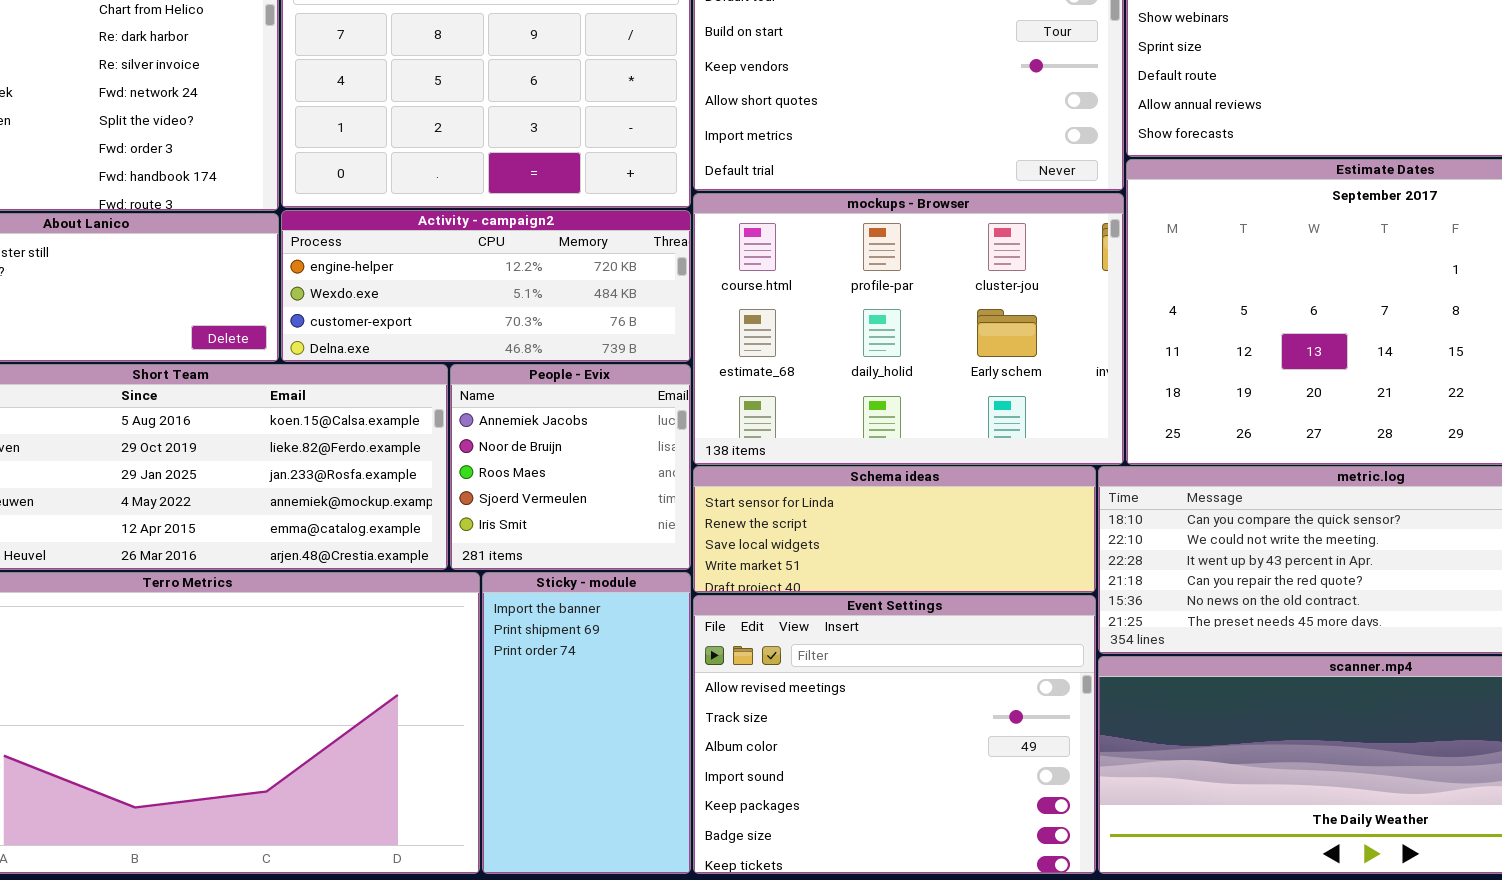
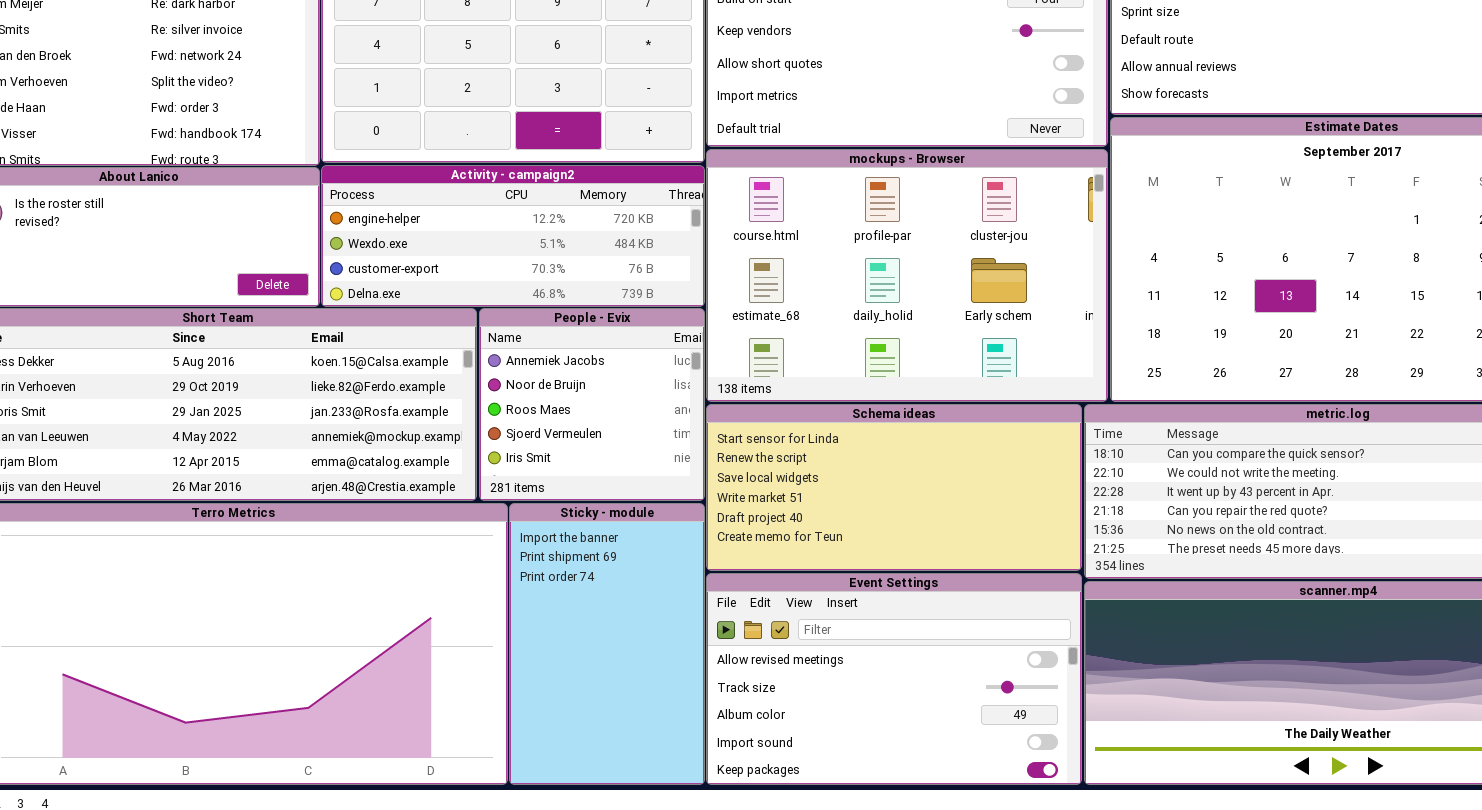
Schema ideas: [693,466,1096,593] -> [706,404,1082,571], resized
Event Settings: [693,595,1096,874] -> [706,573,1082,785], resized

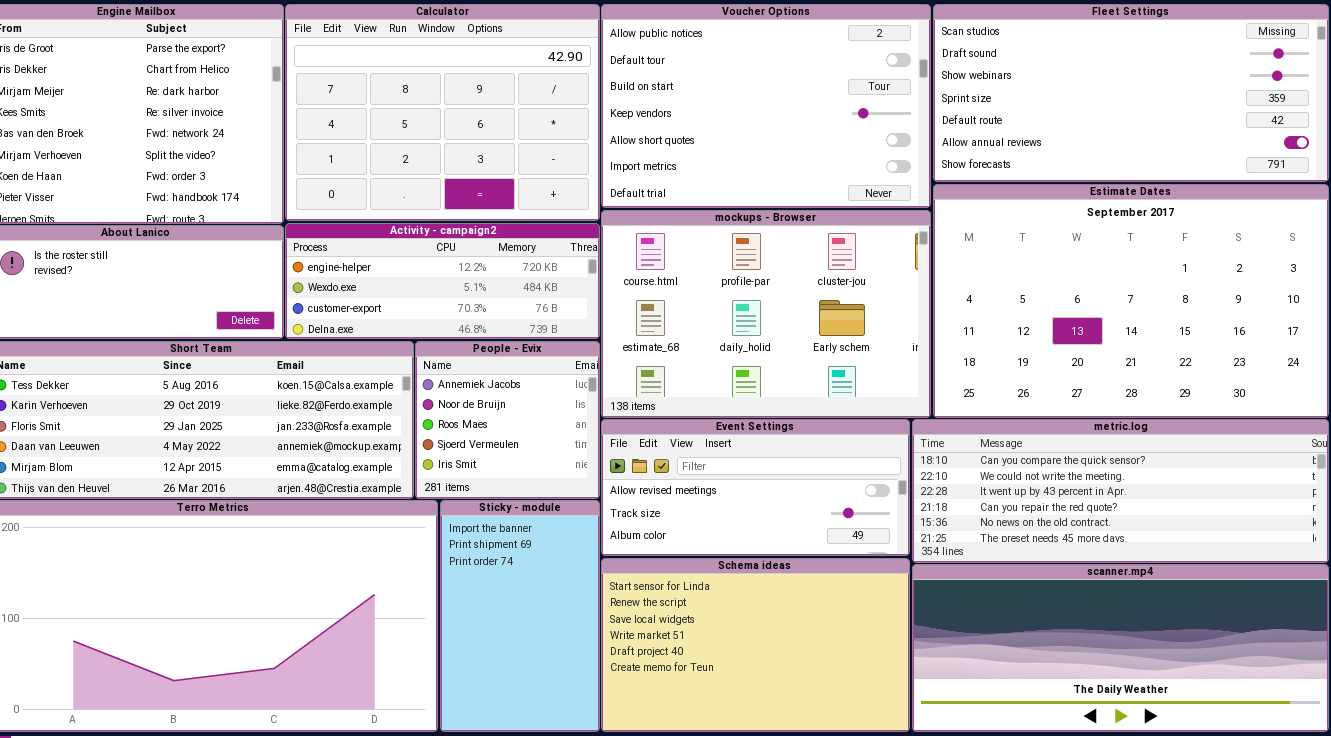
Schema ideas: [706,404,1082,571] -> [601,558,910,732], moved, resized
Event Settings: [706,573,1082,785] -> [601,419,910,556], moved, resized

